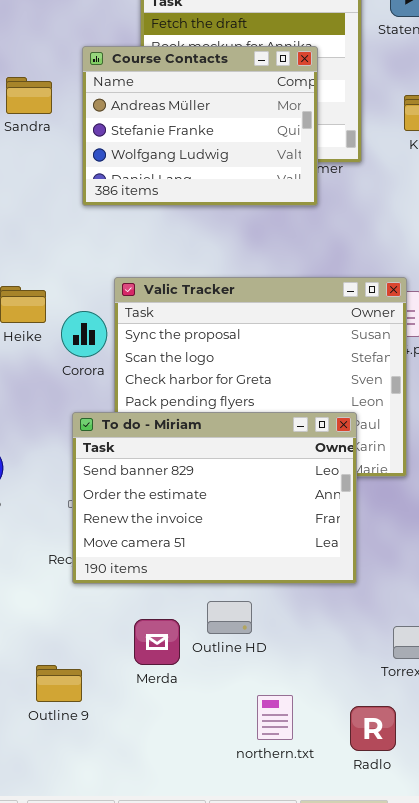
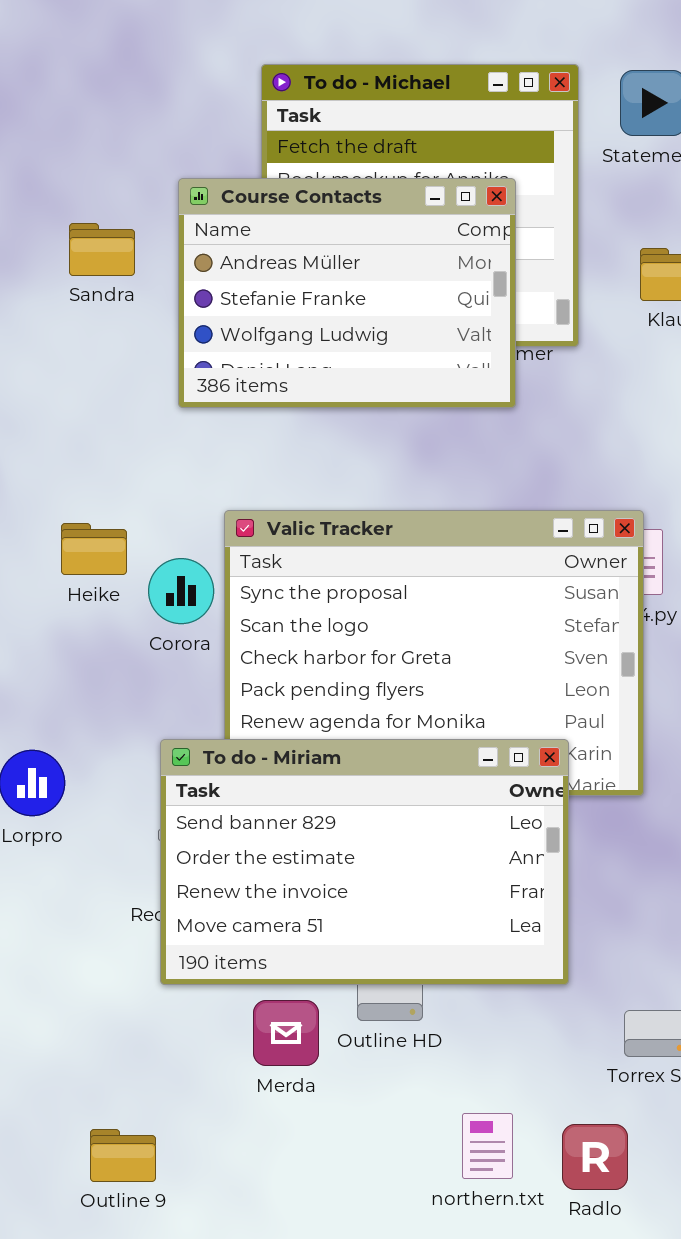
To do - Miriam: [72,412,357,584] -> [160,739,569,985], moved
Outline 9: [36,665,82,702] -> [90,1129,156,1182], moved
northern.txt: [257,695,293,740] -> [462,1113,513,1179], moved

